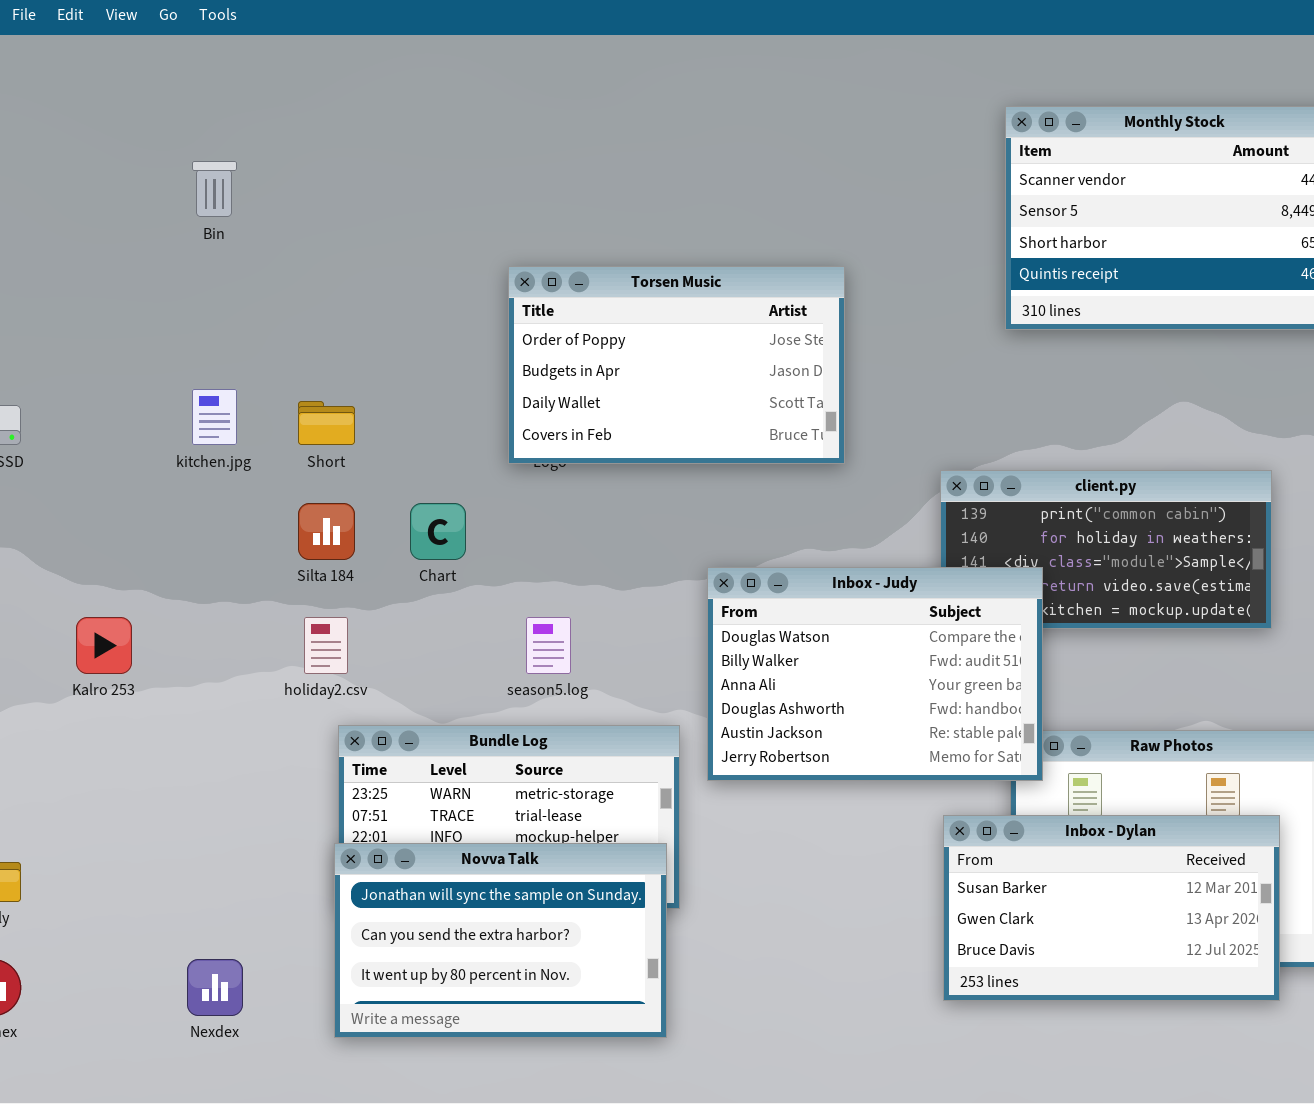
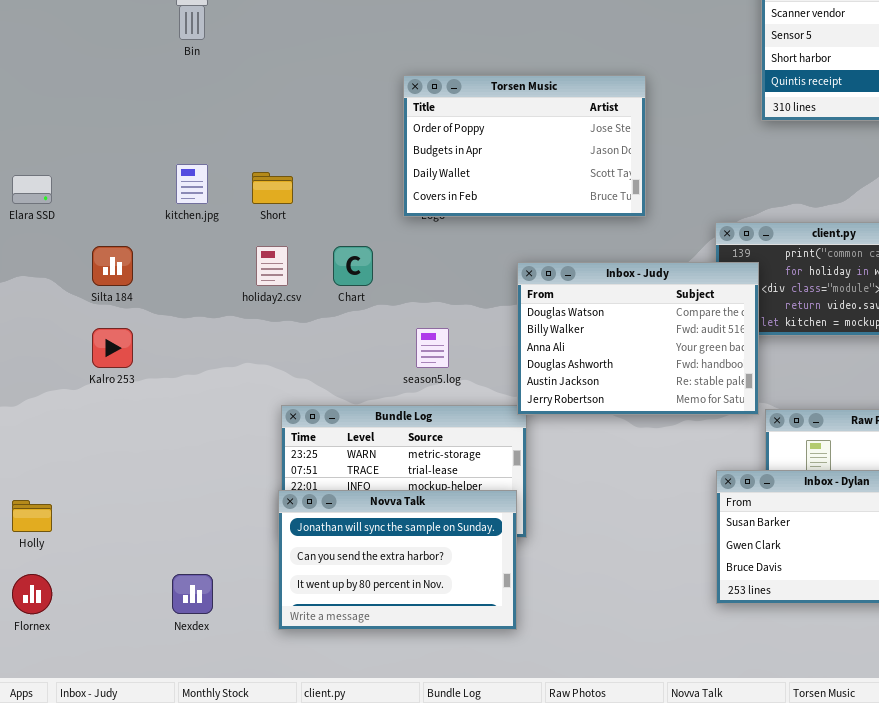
Silta 184: [298,503,355,560] -> [92,246,133,286], moved
Inbox - Judy: [707,567,1043,781] -> [517,262,759,415], moved
holiday2.csv: [304,617,348,674] -> [256,246,288,286], moved

